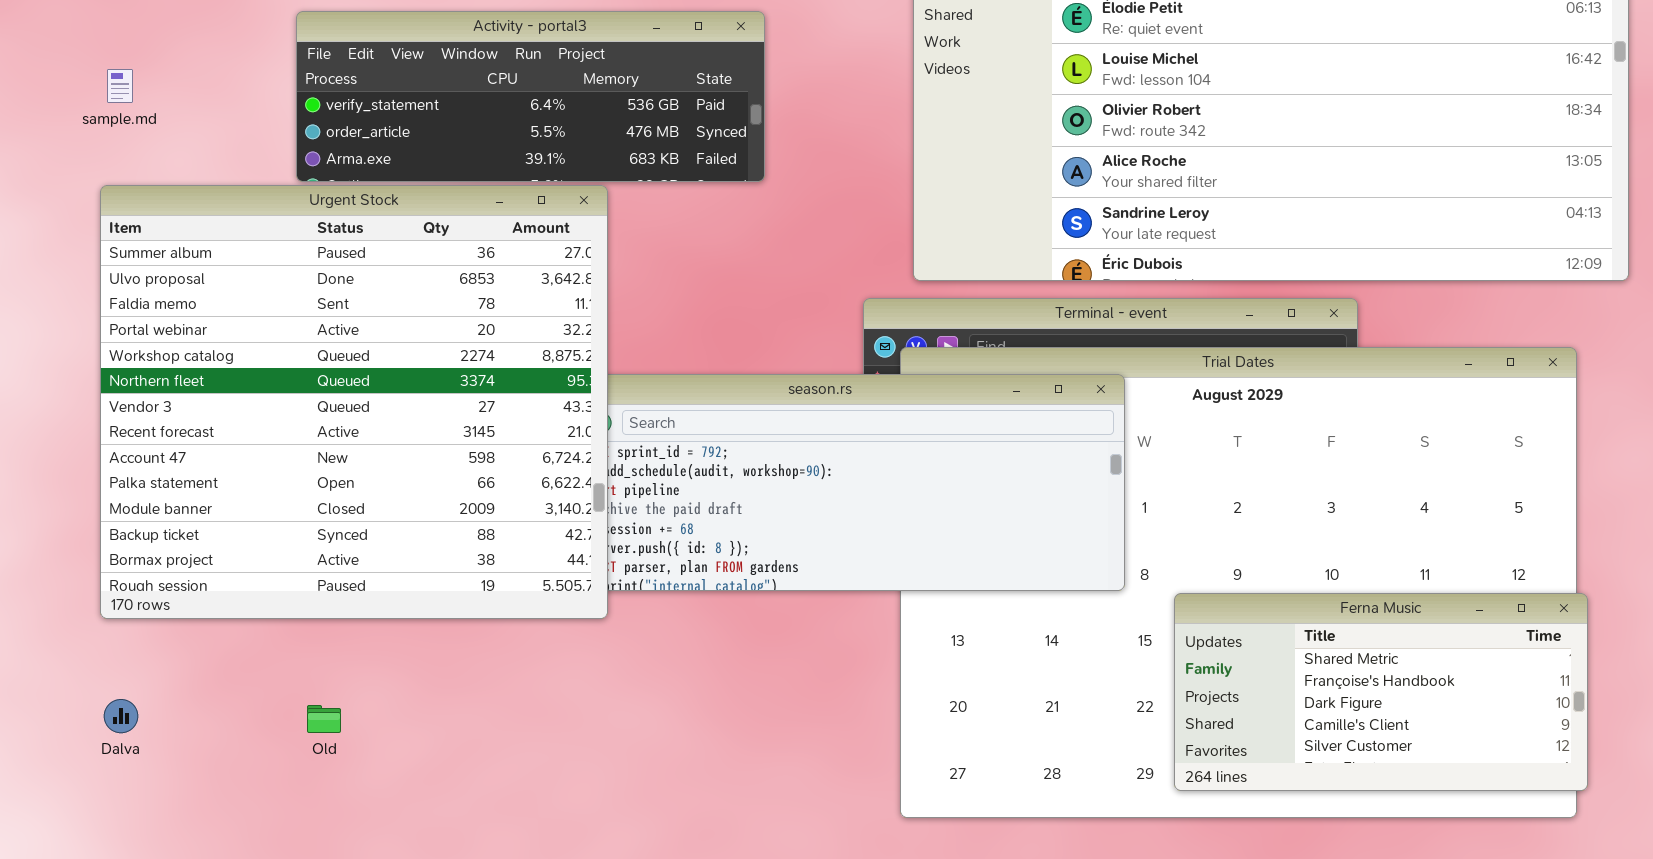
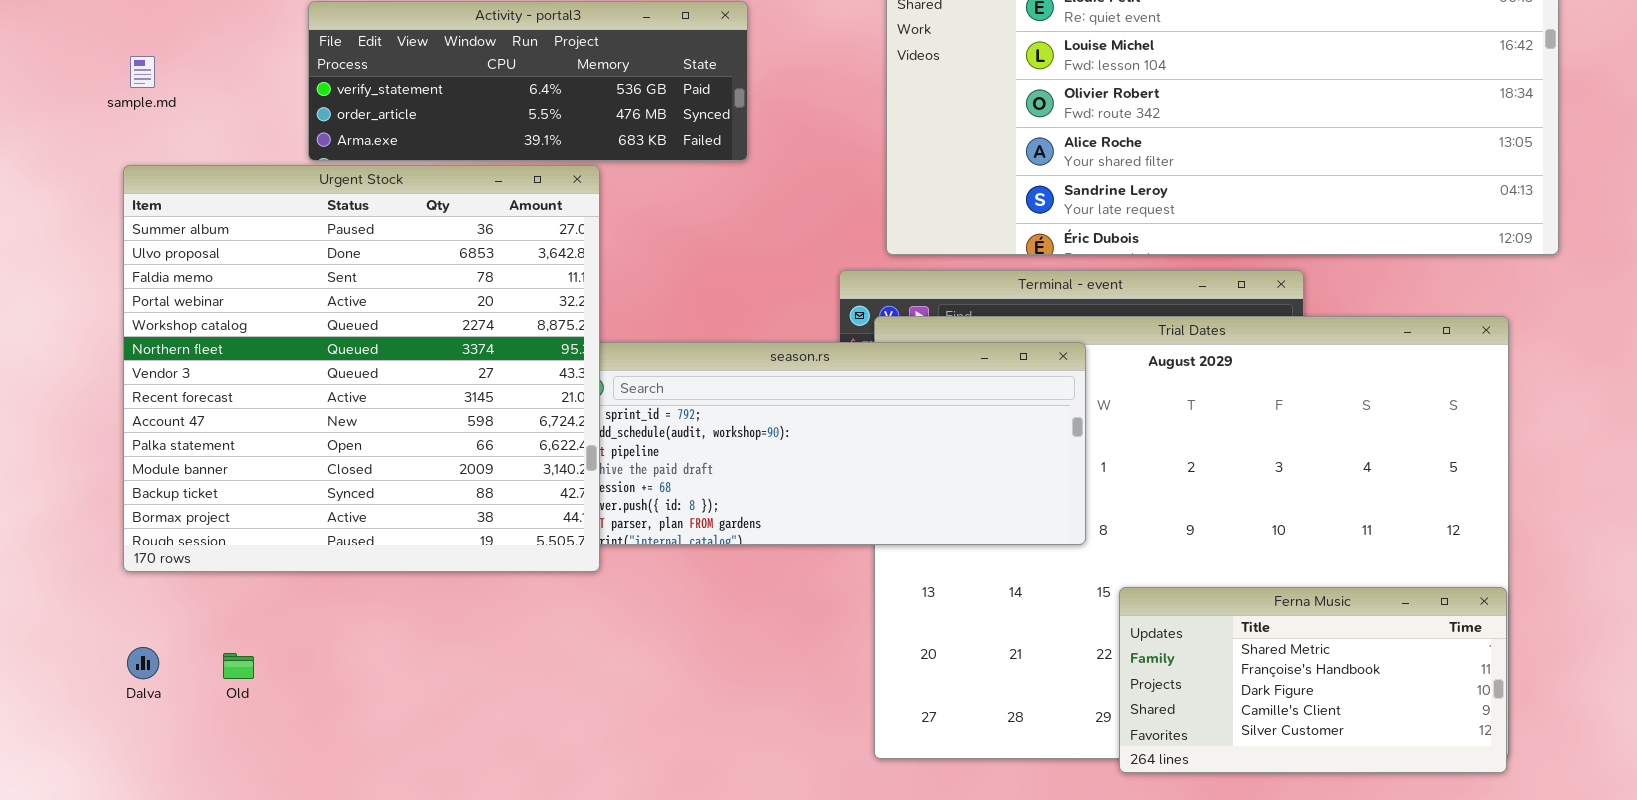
Ferna Music: [1174,593,1588,791] -> [1119,587,1507,773], moved
Old: [307,705,341,733] -> [223,653,254,679], moved

